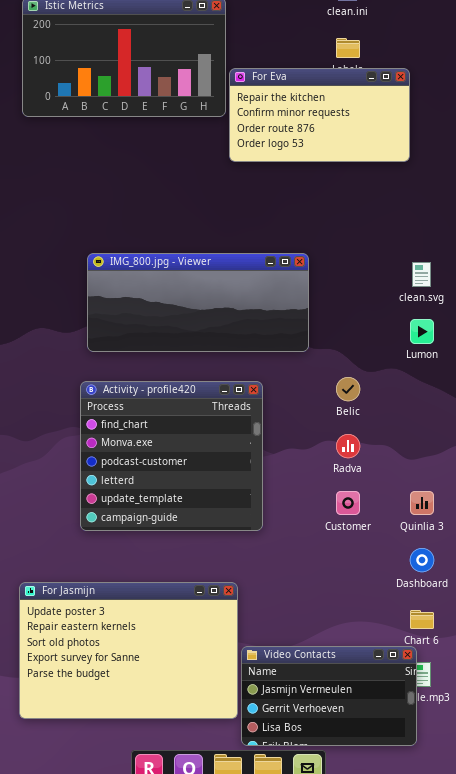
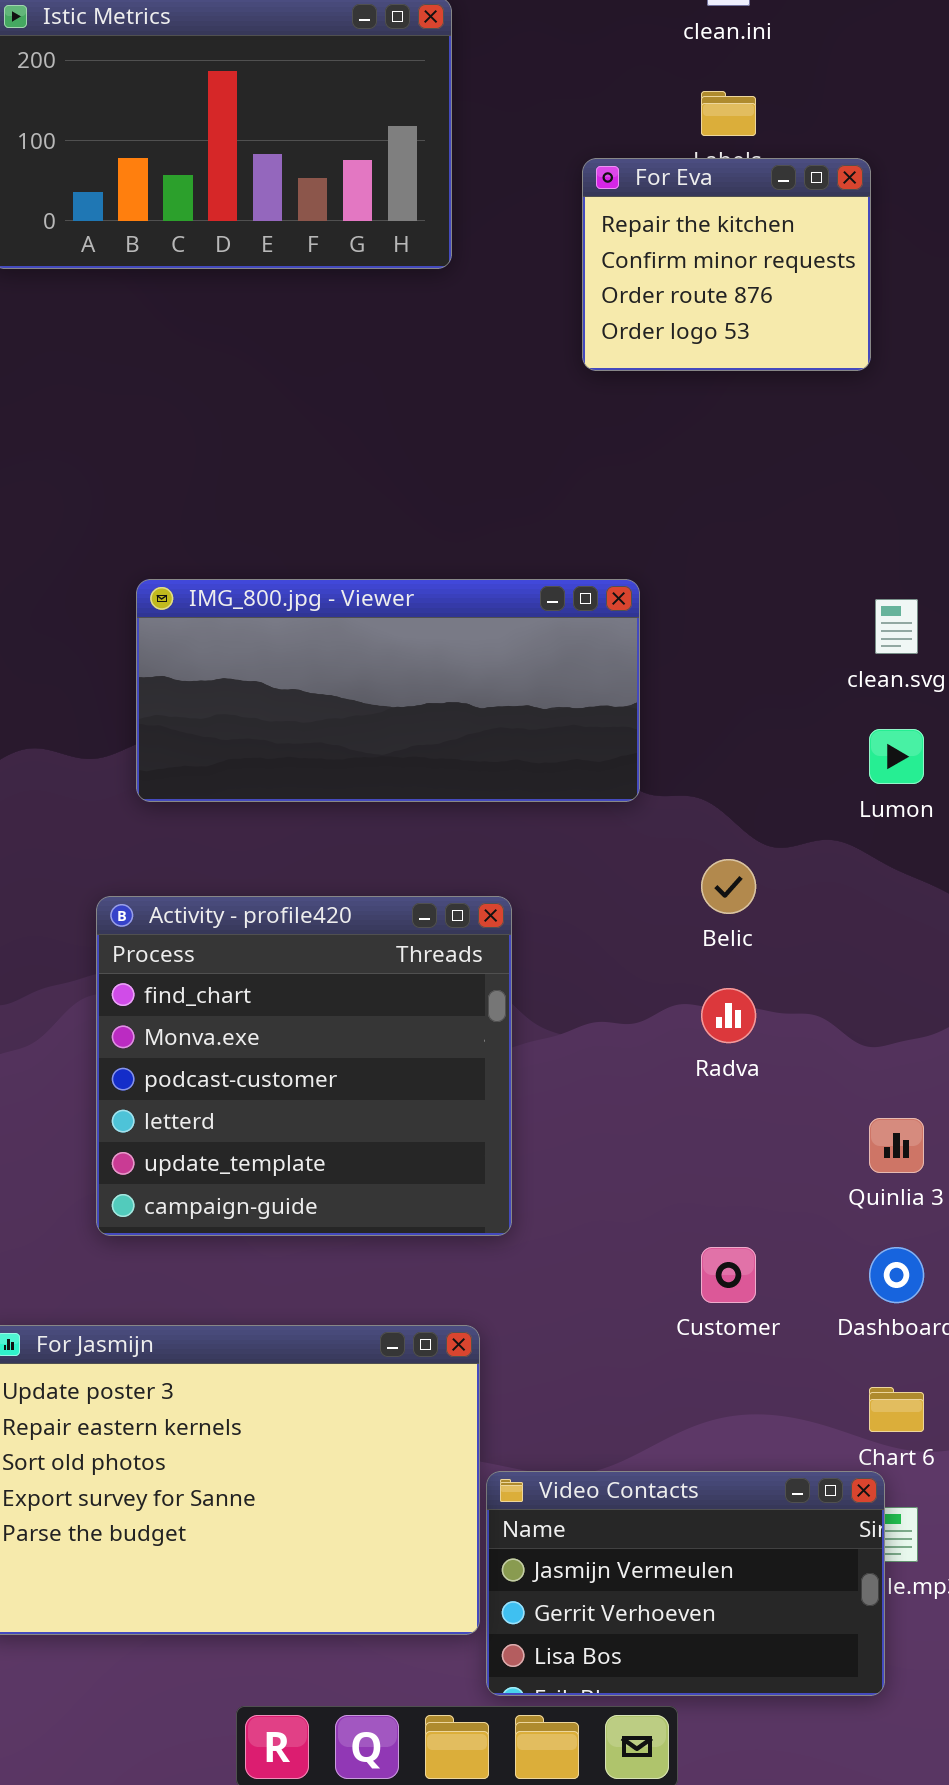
For Eva: [229,68,410,162] -> [582,158,871,371], resized
Activity - profile420: [80,381,263,531] -> [96,896,512,1236], moved
Customer: [336,491,360,515] -> [701,1247,756,1303], moved

